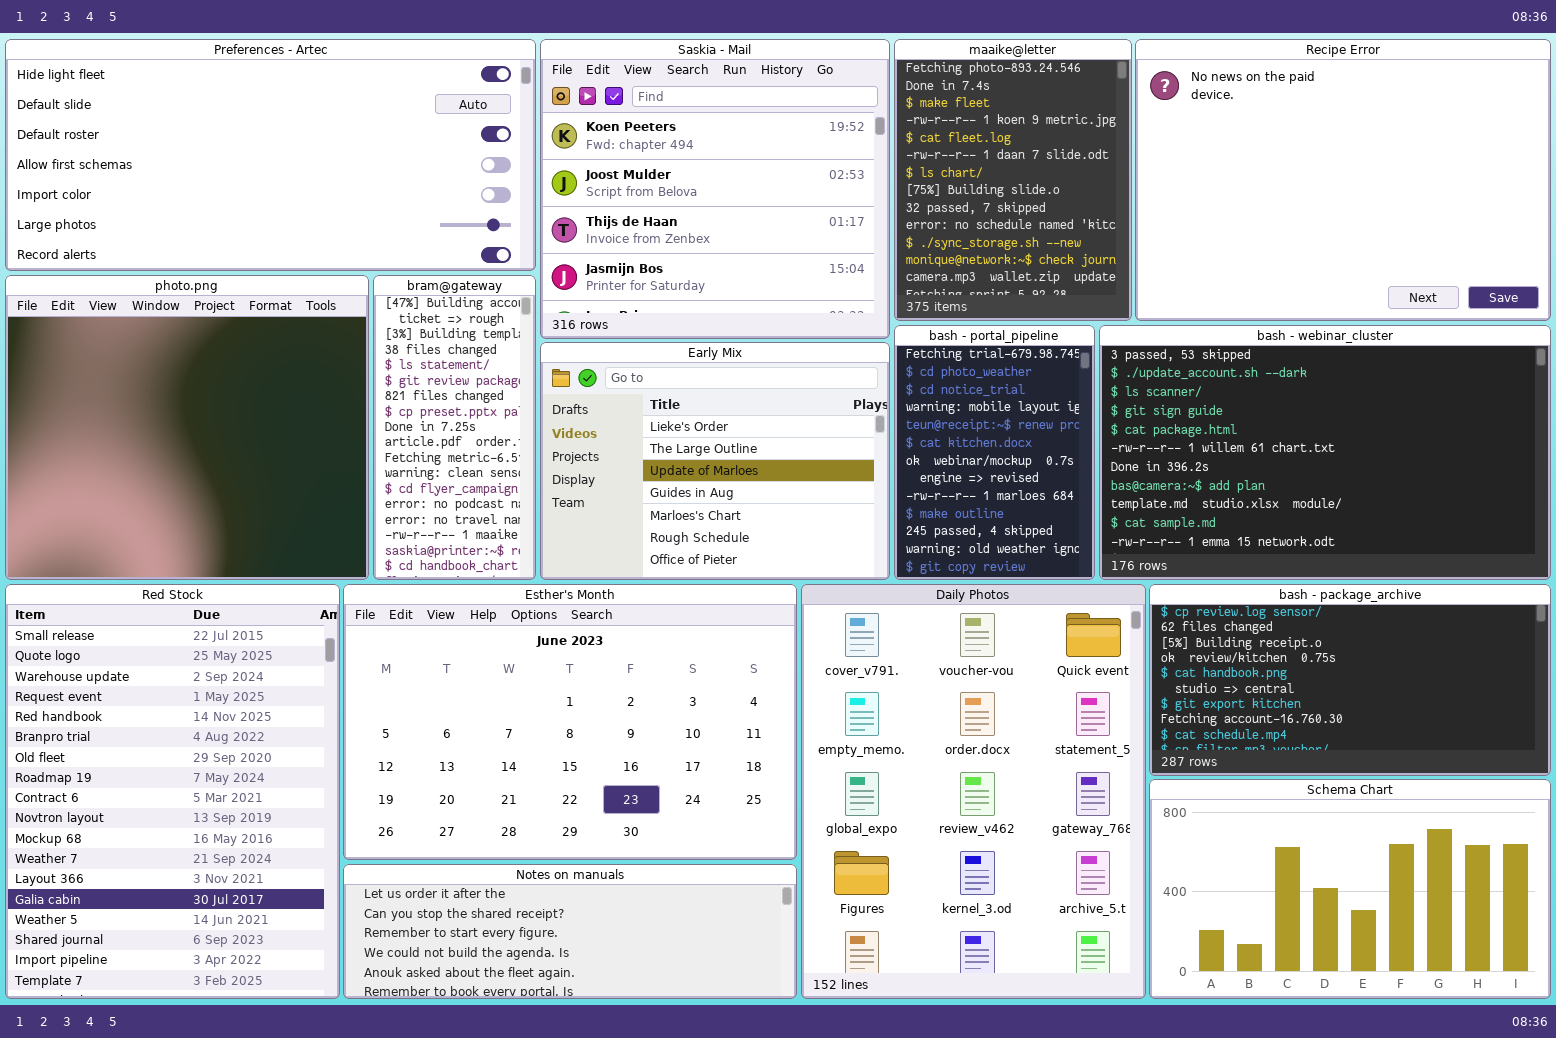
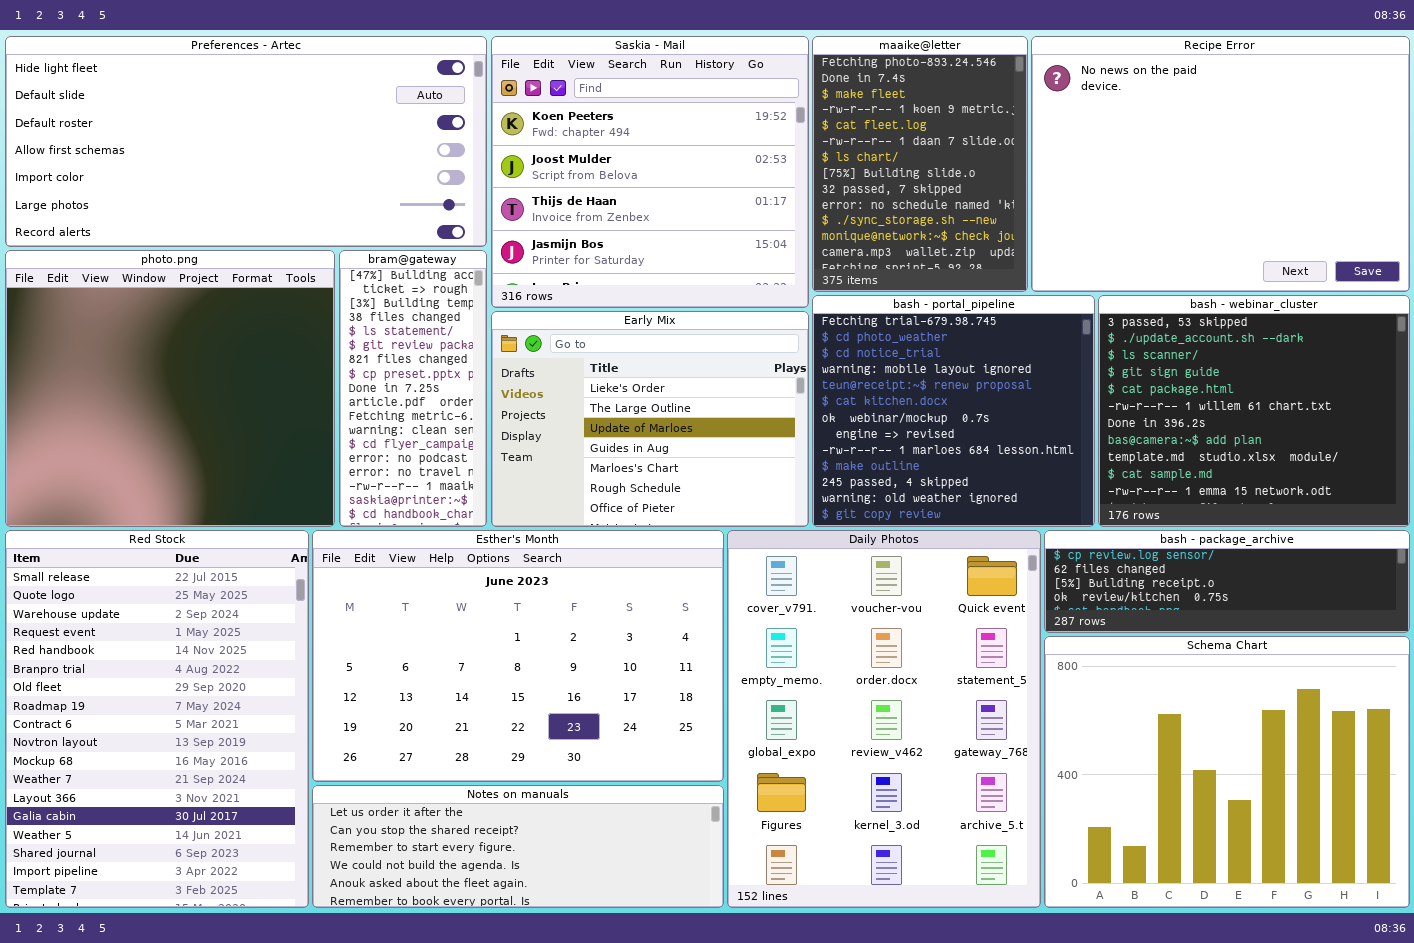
bash - portal_pipeline: [894,325,1095,580] -> [812,295,1095,527], resized
bash - webinar_cluster: [1099,325,1551,580] -> [1098,295,1410,527], resized
bash - package_archive: [1149,584,1551,776] -> [1044,530,1410,633], resized
Schema Chart: [1149,779,1551,999] -> [1044,636,1410,908], resized

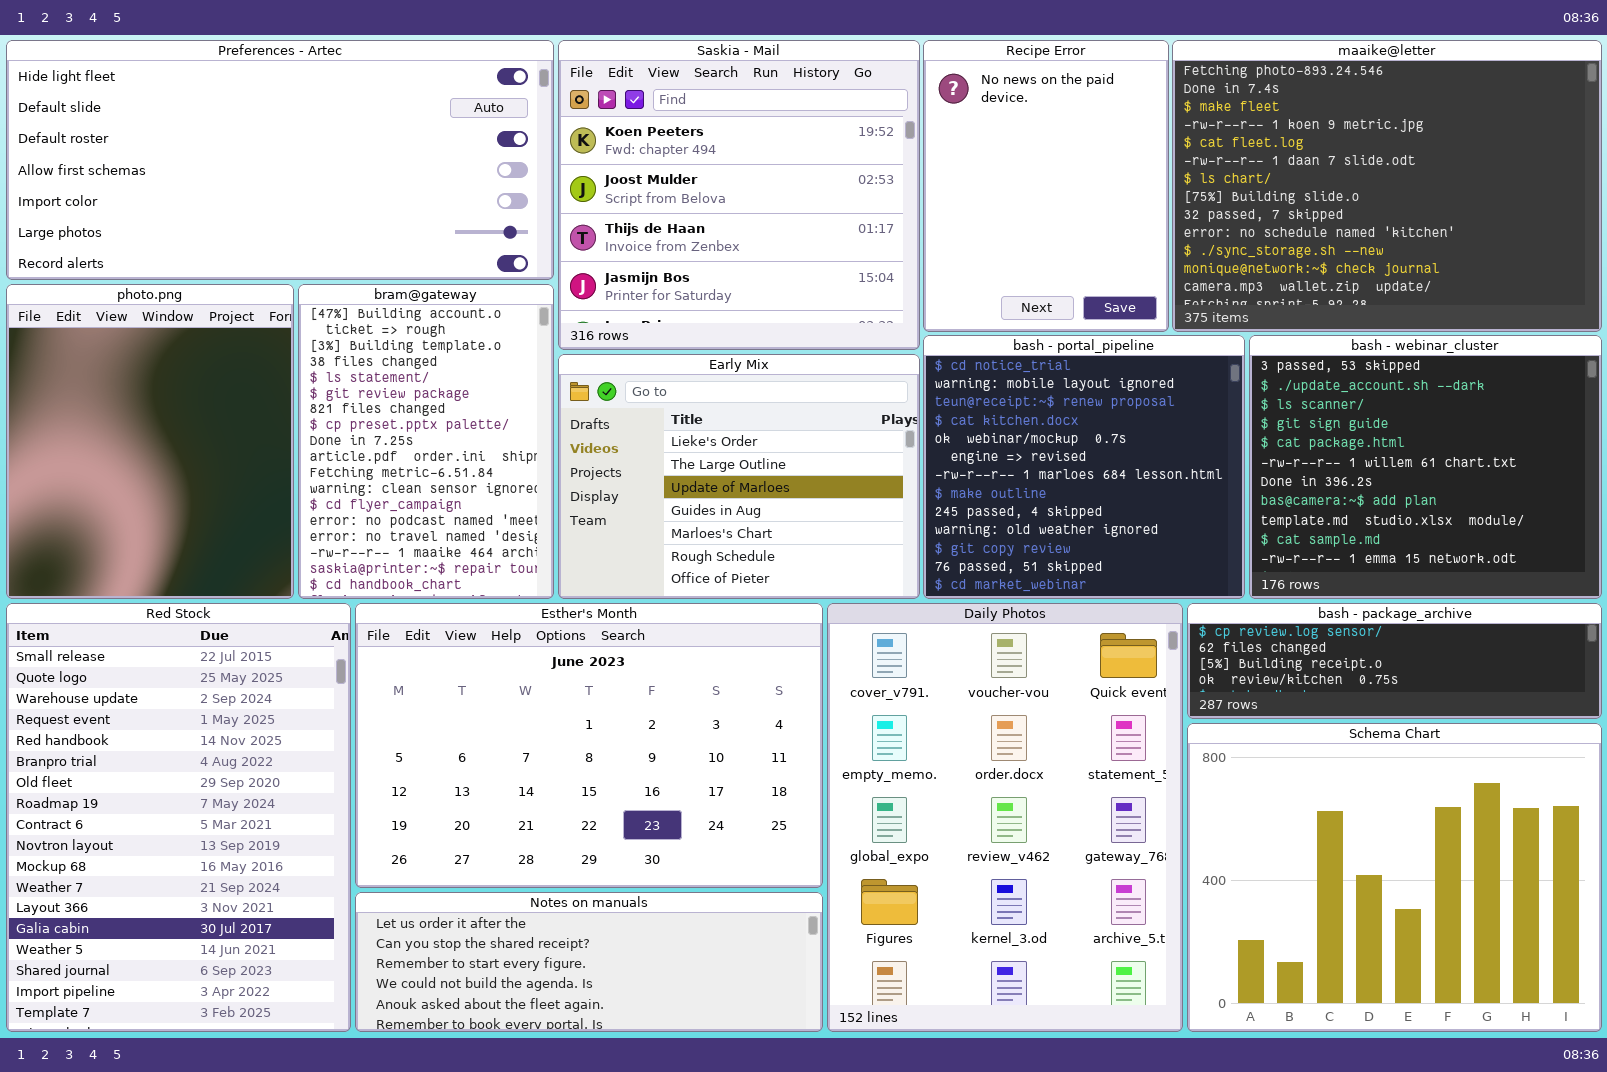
maaike@letter: [812,36,1028,292] -> [1172,40,1602,332], moved, resized
Recipe Error: [1031,36,1410,292] -> [923,40,1169,332], moved, resized
photo.png: [5,250,335,527] -> [6,284,294,599], resized
bram@gateway: [339,250,487,527] -> [298,284,554,599], resized
bash - portal_pipeline: [812,295,1095,527] -> [923,335,1245,599], scrolled down 2 rows

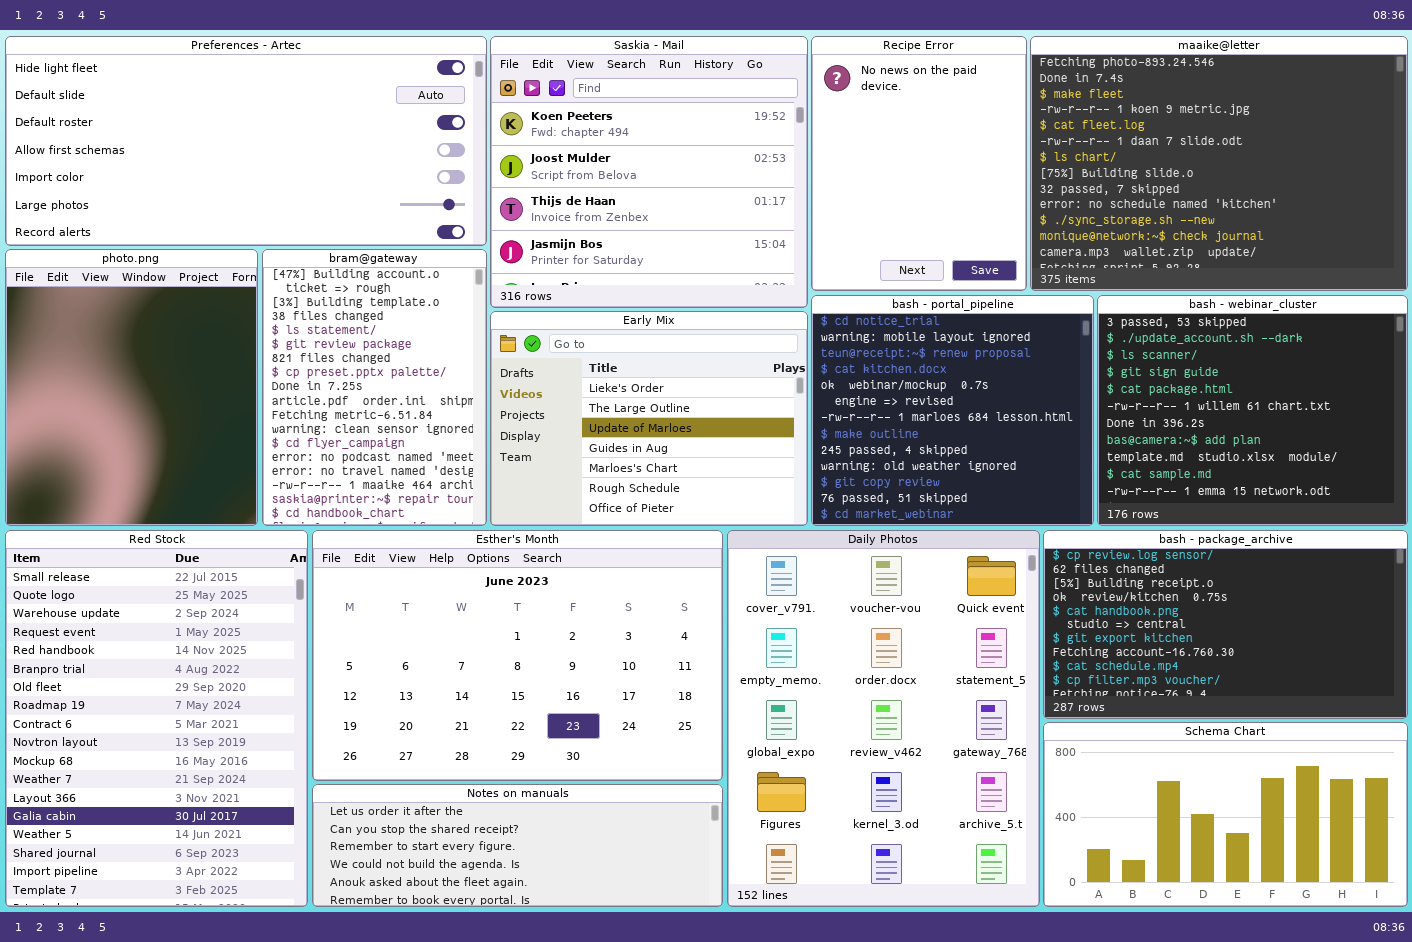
bash - package_archive: [1187,603,1602,719] -> [1043,530,1408,719], resized
Schema Chart: [1187,723,1602,1032] -> [1043,722,1408,907], resized

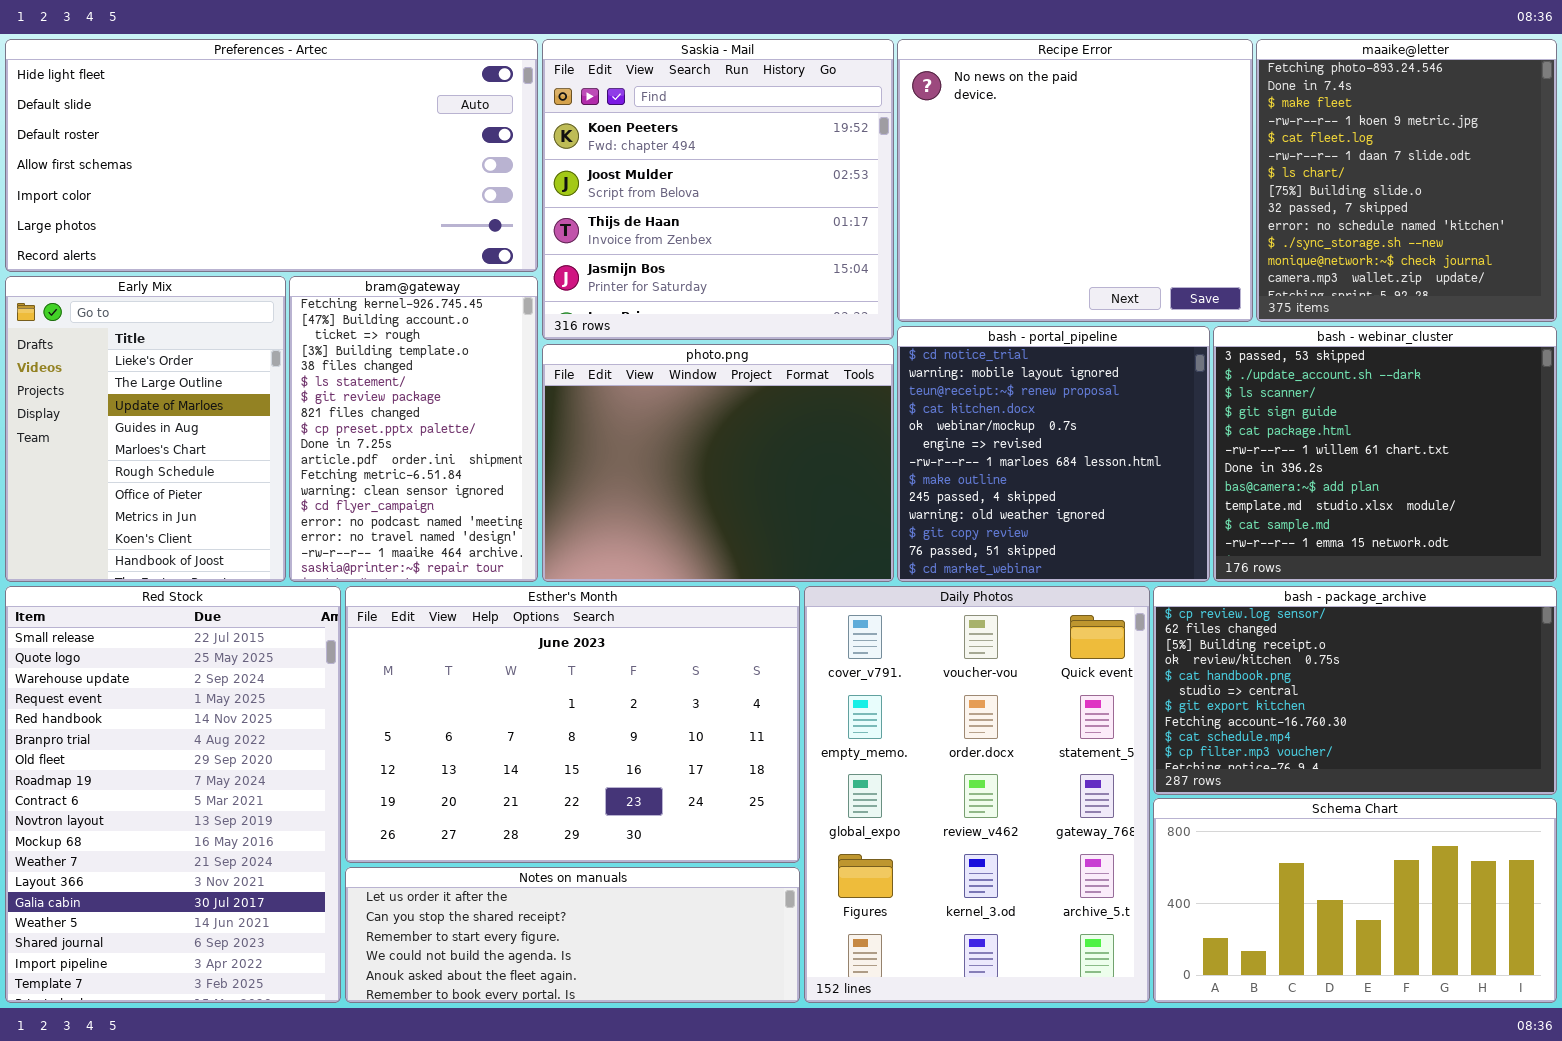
Recipe Error: [811,36,1027,291] -> [897,39,1253,322], resized
maaike@letter: [1030,36,1408,291] -> [1256,39,1557,322], resized
photo.png: [5,249,258,526] -> [542,344,894,582], moved, resized
bram@gateway: [262,249,487,526] -> [289,276,538,582], scrolled up 1 row
Early Mix: [490,311,808,526] -> [5,276,286,582], moved, resized

